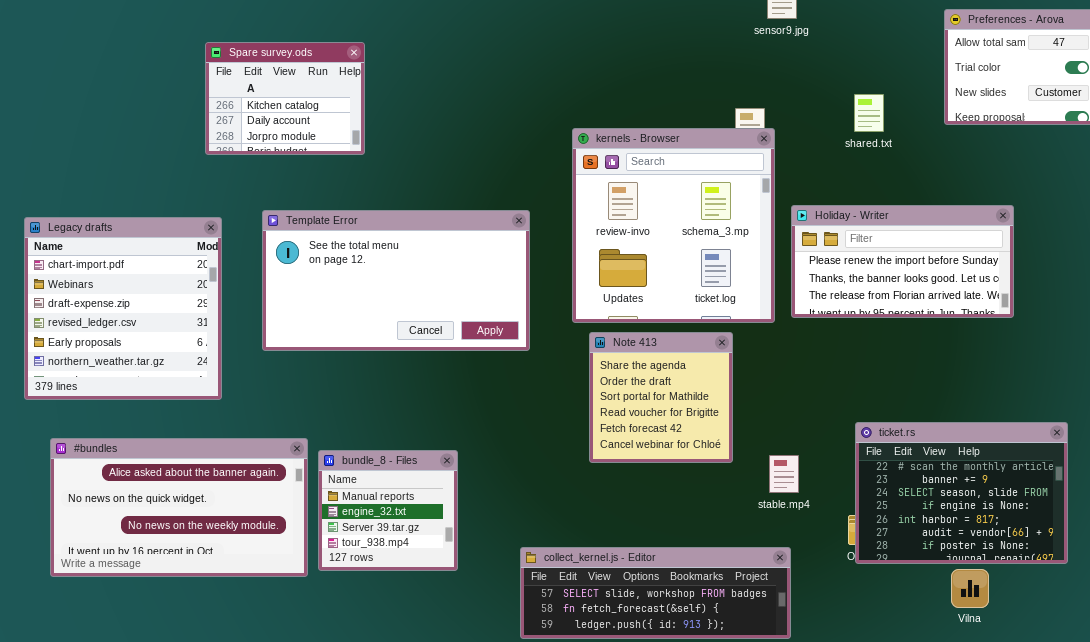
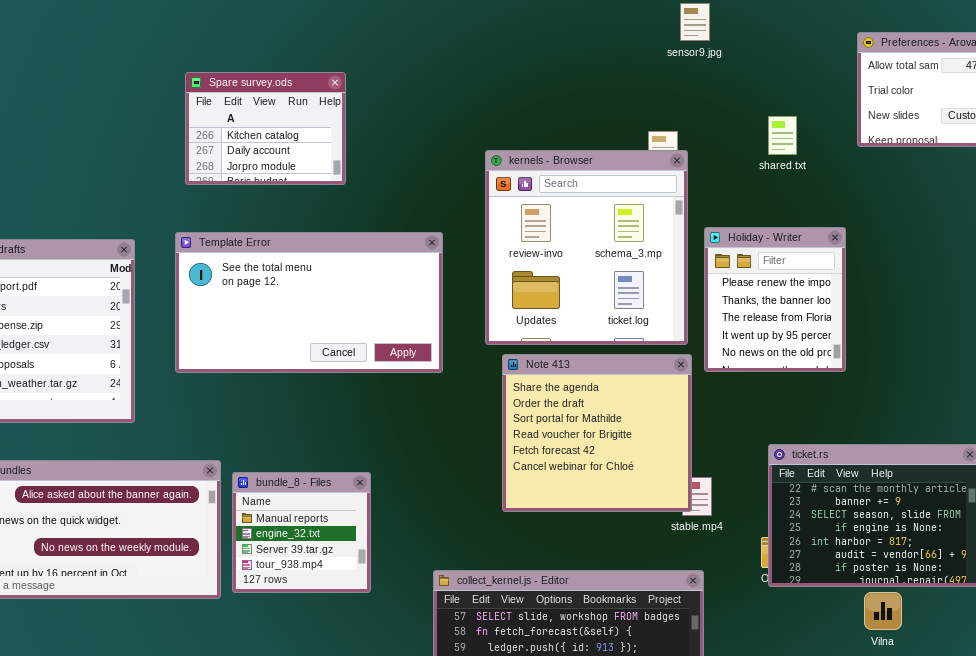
Spare survey.ods: [205,42,365,155] -> [185,72,346,185], moved
Holiday - Writer: [791,205,1014,318] -> [704,227,846,372], resized
Note 413: [589,332,733,463] -> [502,354,692,512], resized

